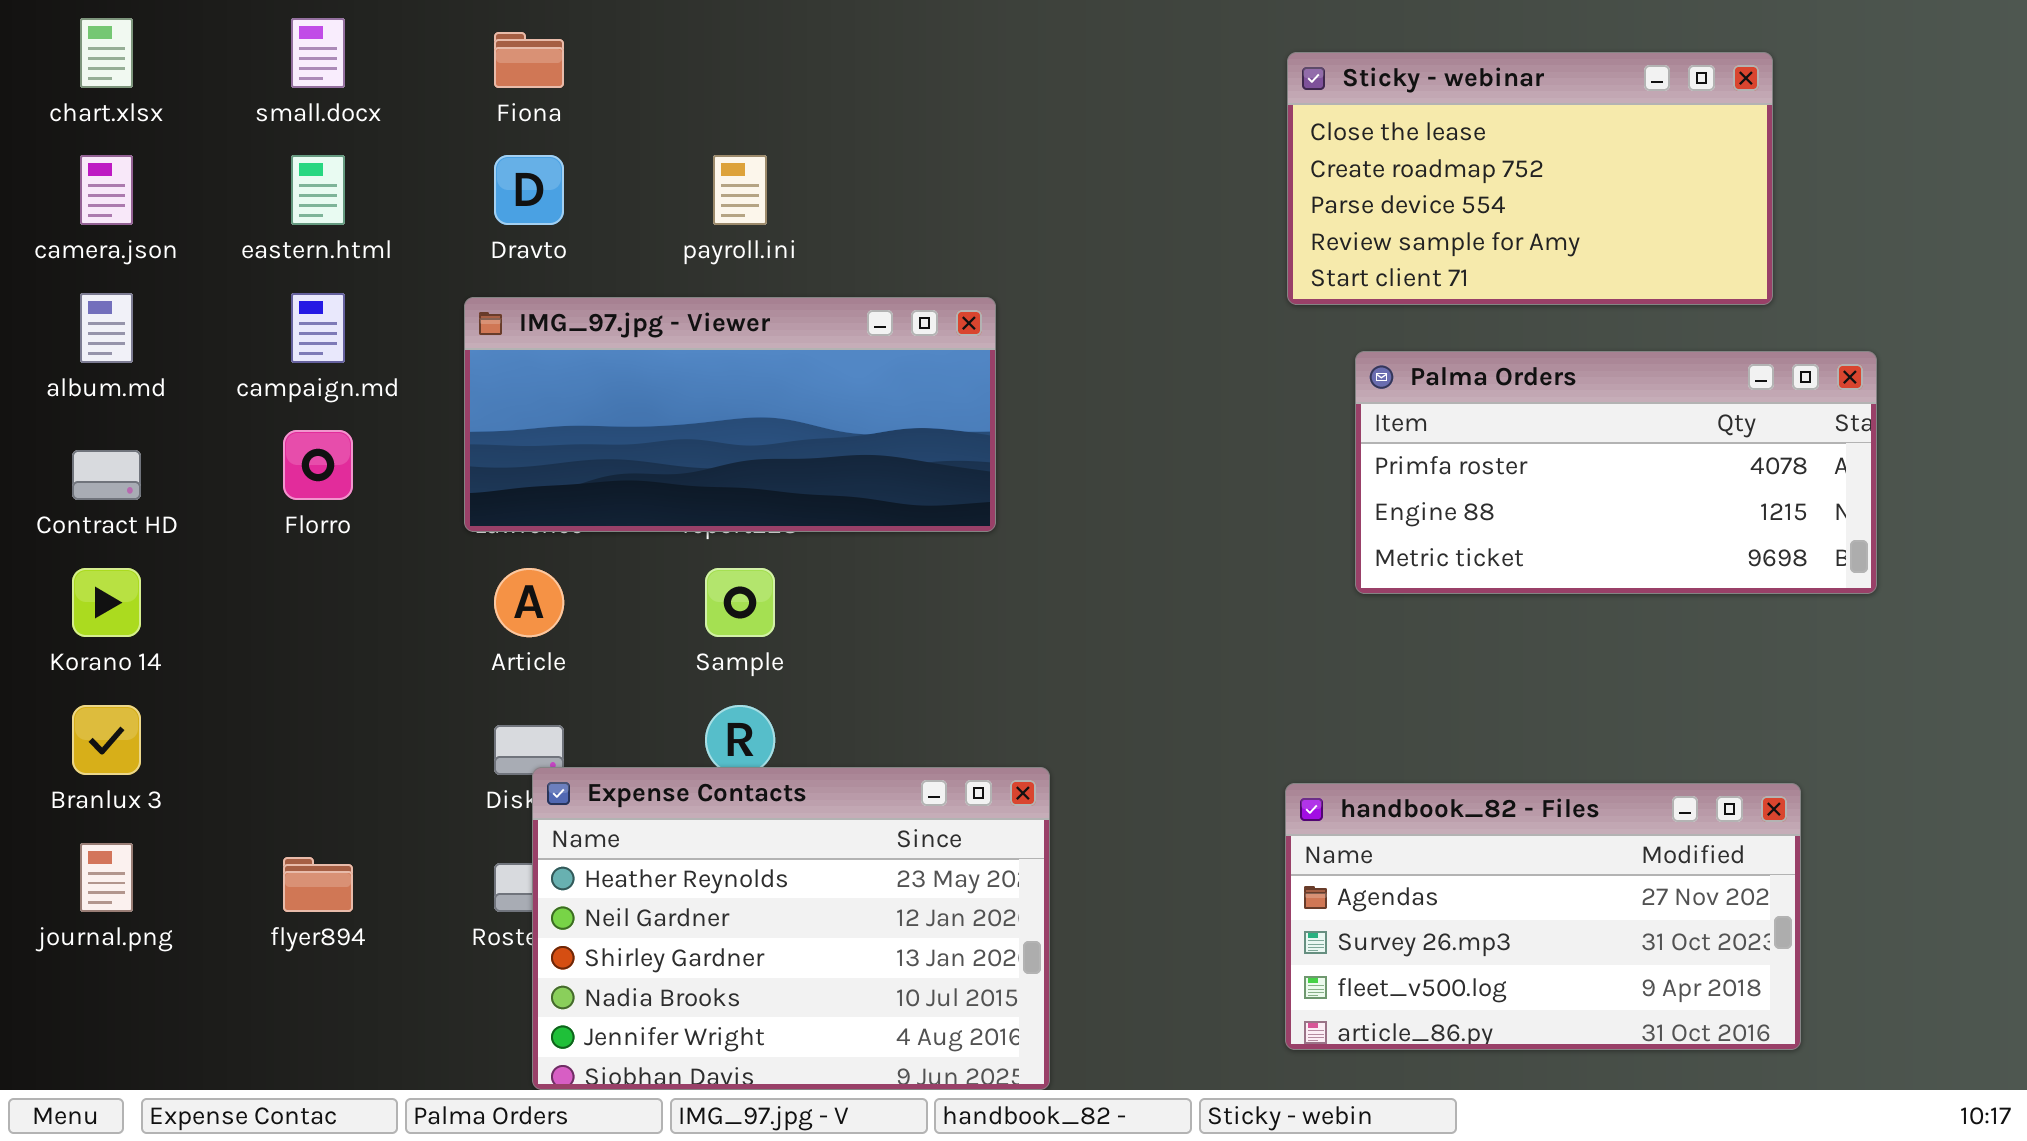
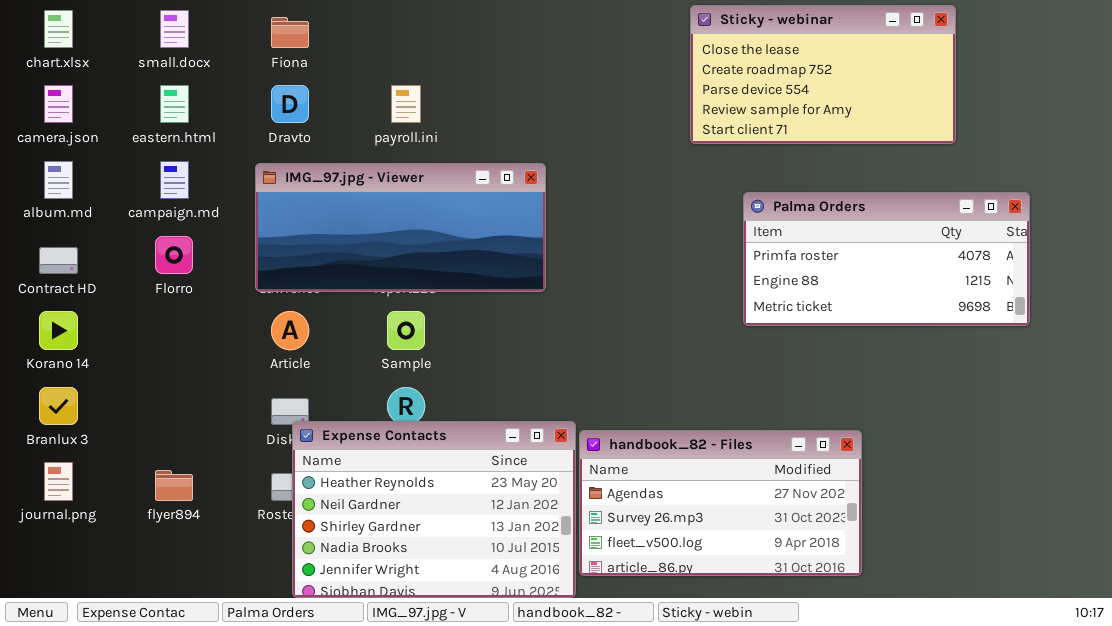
Sticky - webinar: [1287,52,1773,305] -> [690,5,956,144], moved
handbook_82 - Files: [1285,783,1801,1050] -> [579,430,862,576], moved

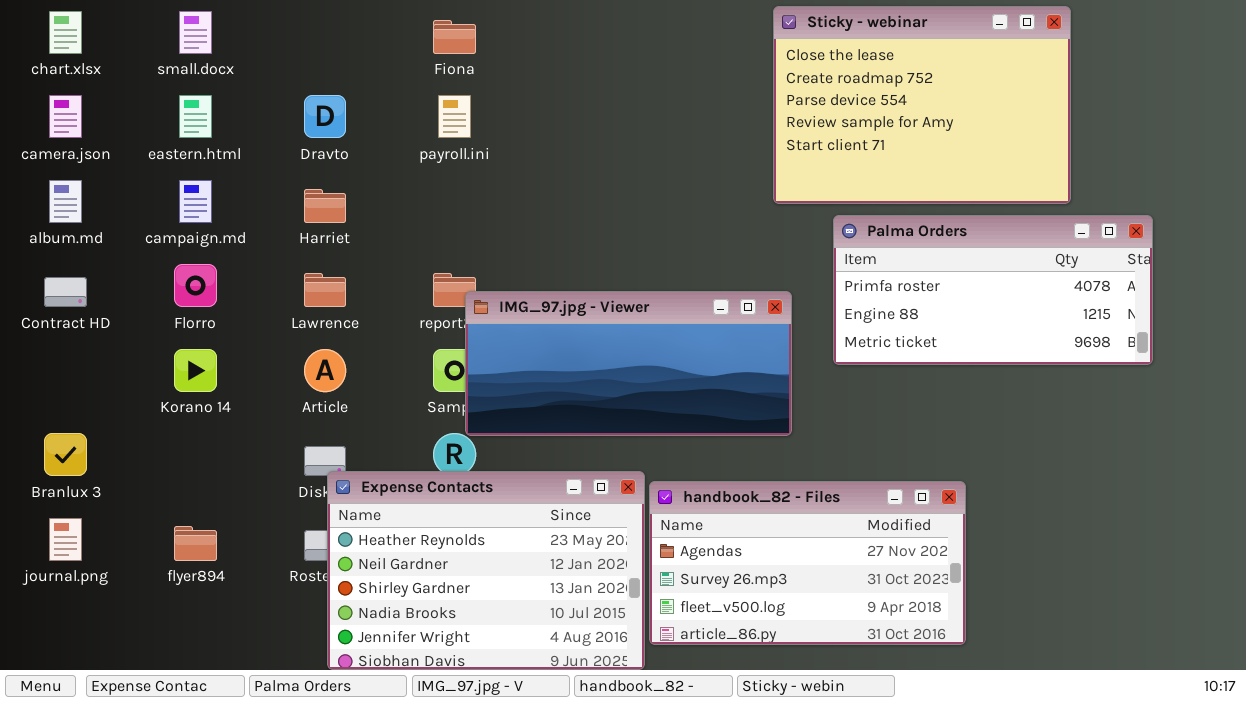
Sticky - webinar: [690,5,956,144] -> [773,6,1071,204], resized
Fiona: [271,17,309,48] -> [433,20,476,54], moved
IMG_97.jpg - Viewer: [255,163,546,292] -> [465,291,792,436], moved
Korano 14: [39,311,78,350] -> [174,349,217,392], moved

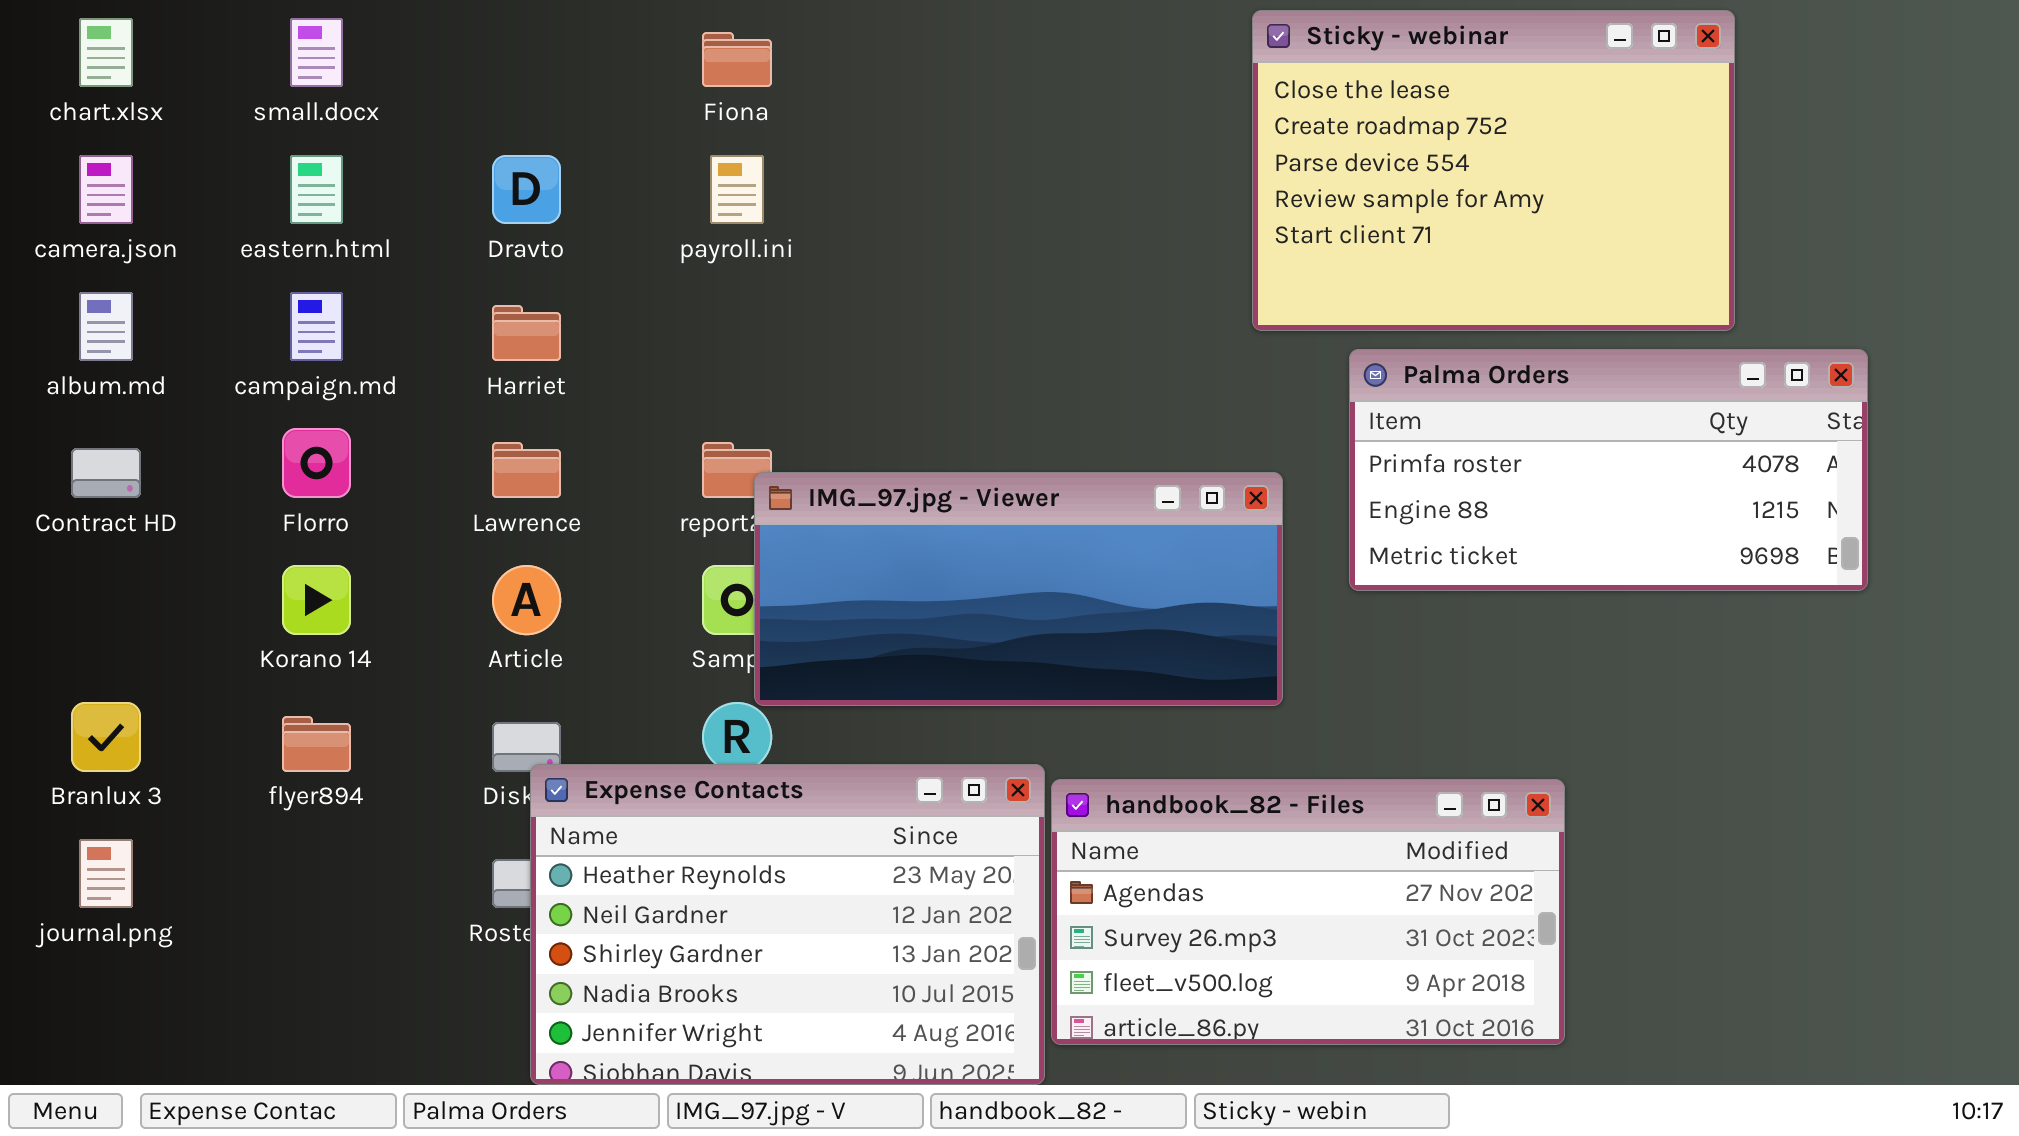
flyer894: [174,526,217,561] -> [282,716,351,772], moved

